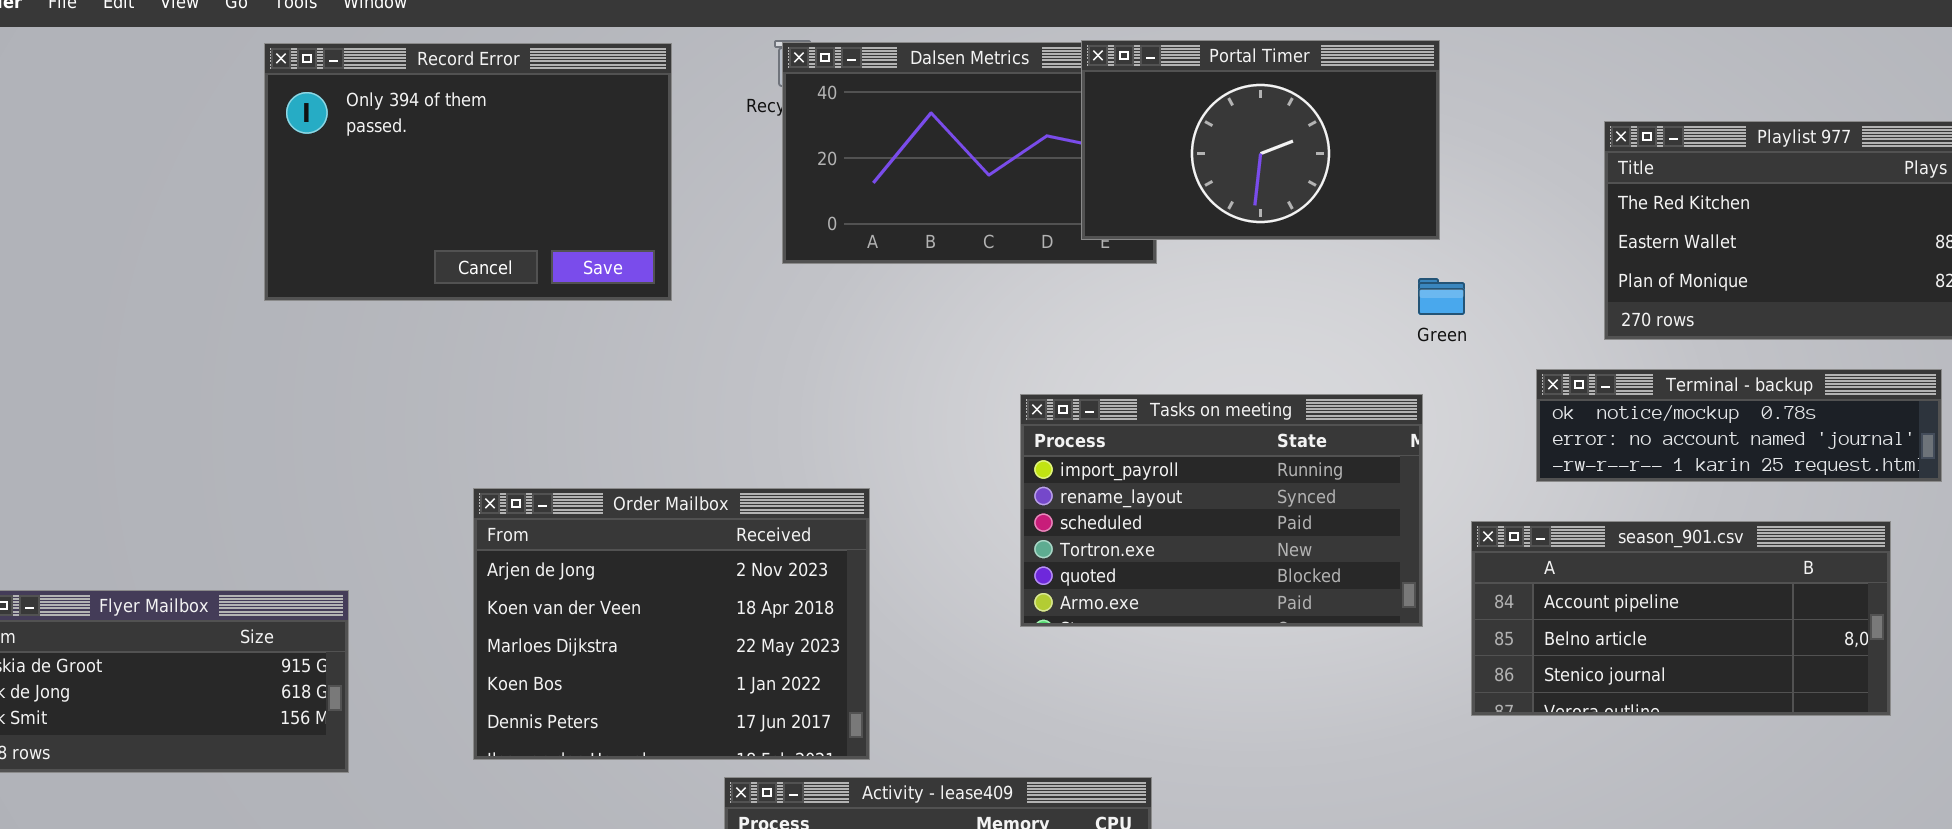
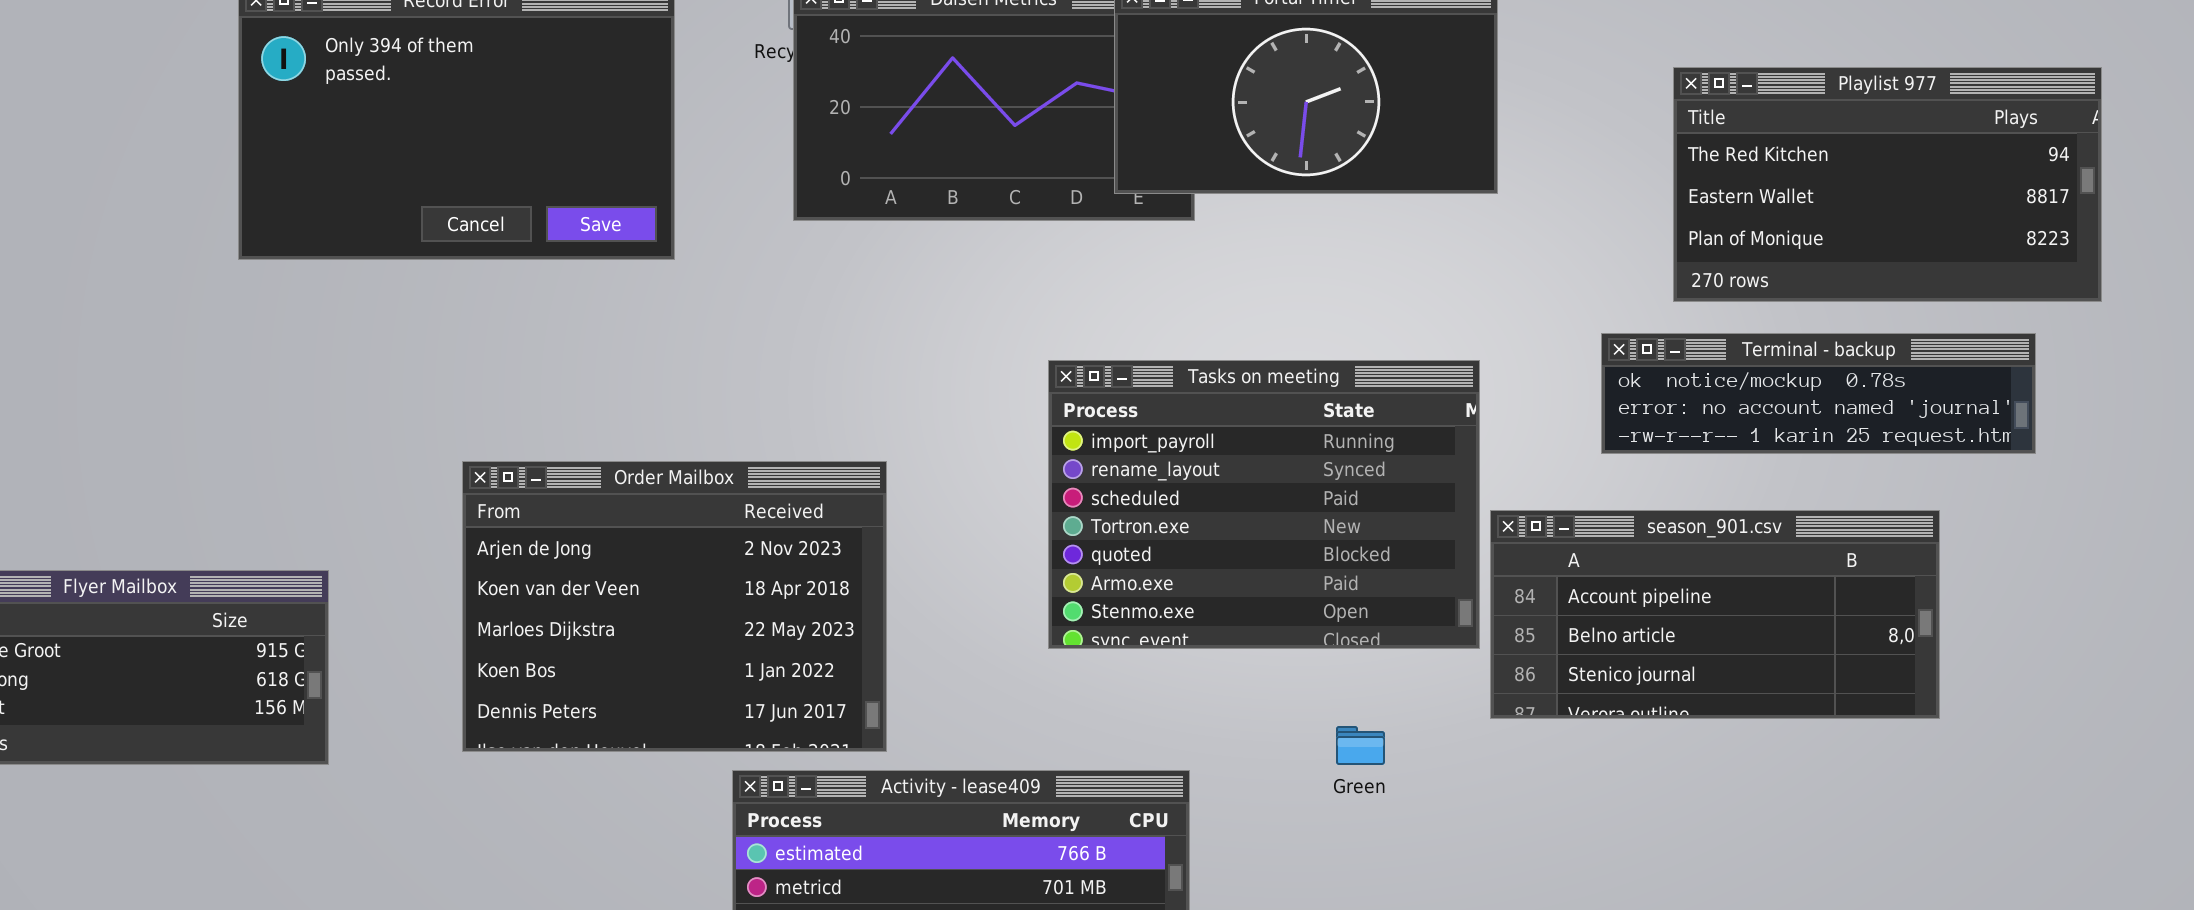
Green: [1418,278,1465,315] -> [1336,726,1385,765], moved
Tasks on meeting: [1020,394,1423,627] -> [1048,360,1480,649], resized
season_901.csv: [1471,521,1891,716] -> [1490,510,1940,719], moved

